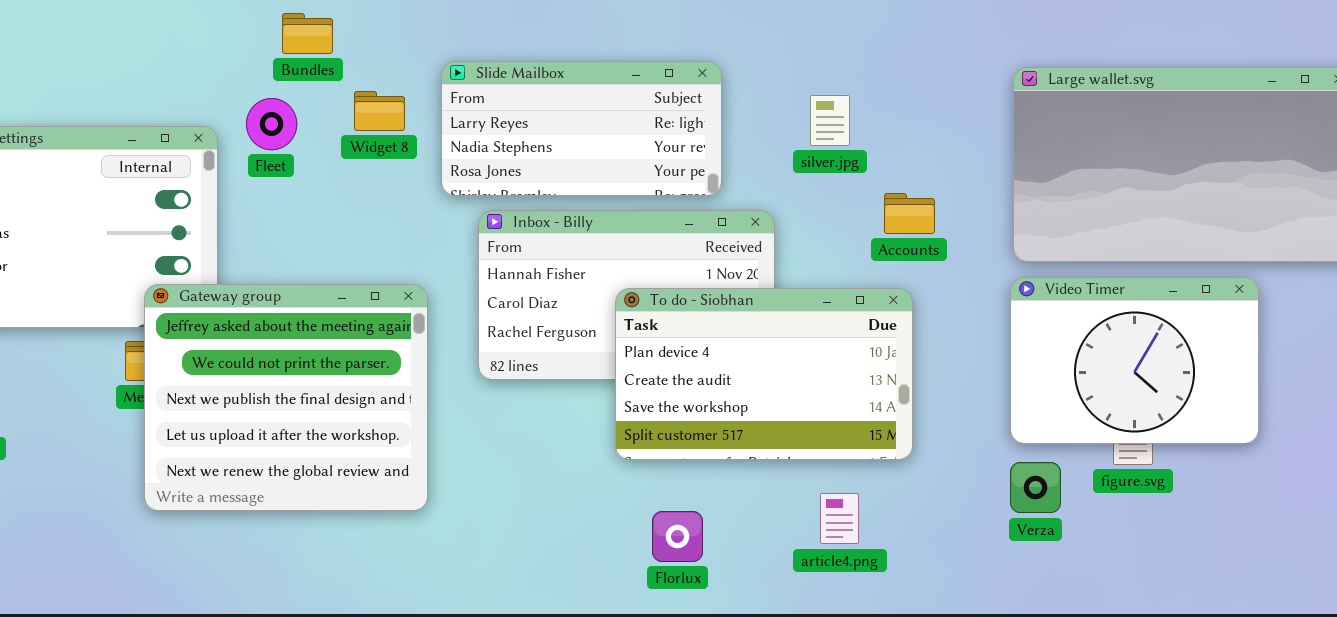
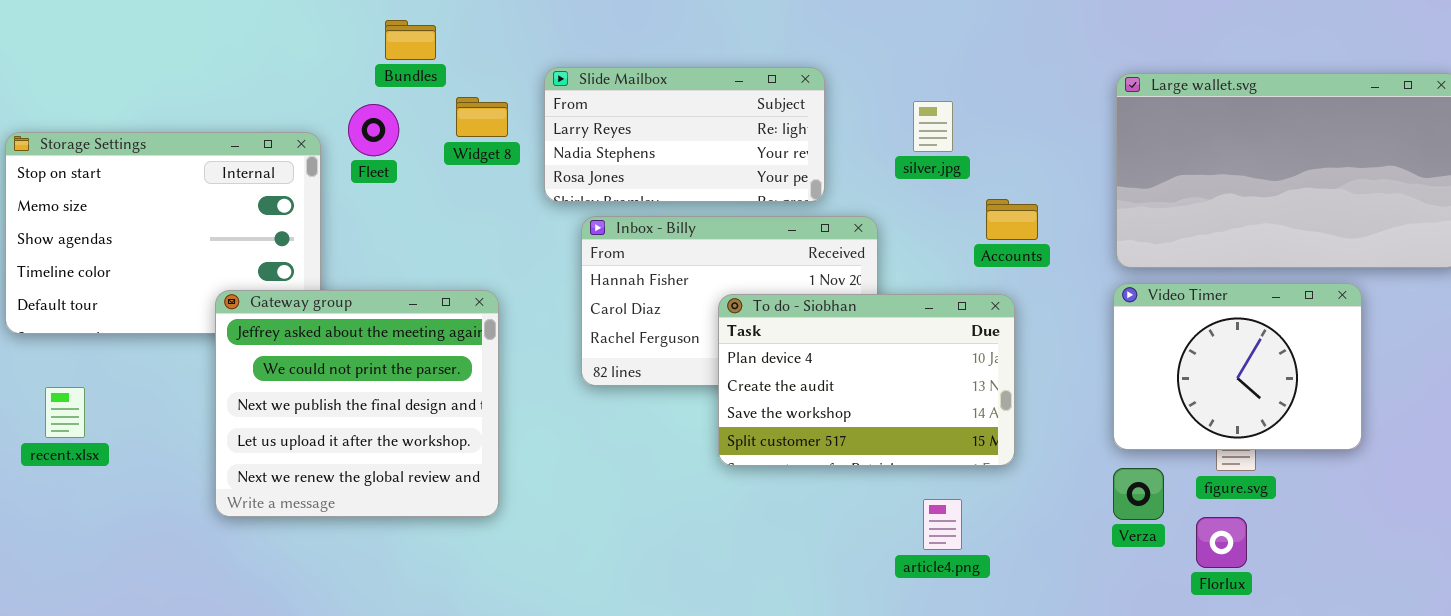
Gateway group: [144,284,428,511] -> [215,290,499,517], moved
Florlux: [652,511,703,562] -> [1196,517,1247,568], moved

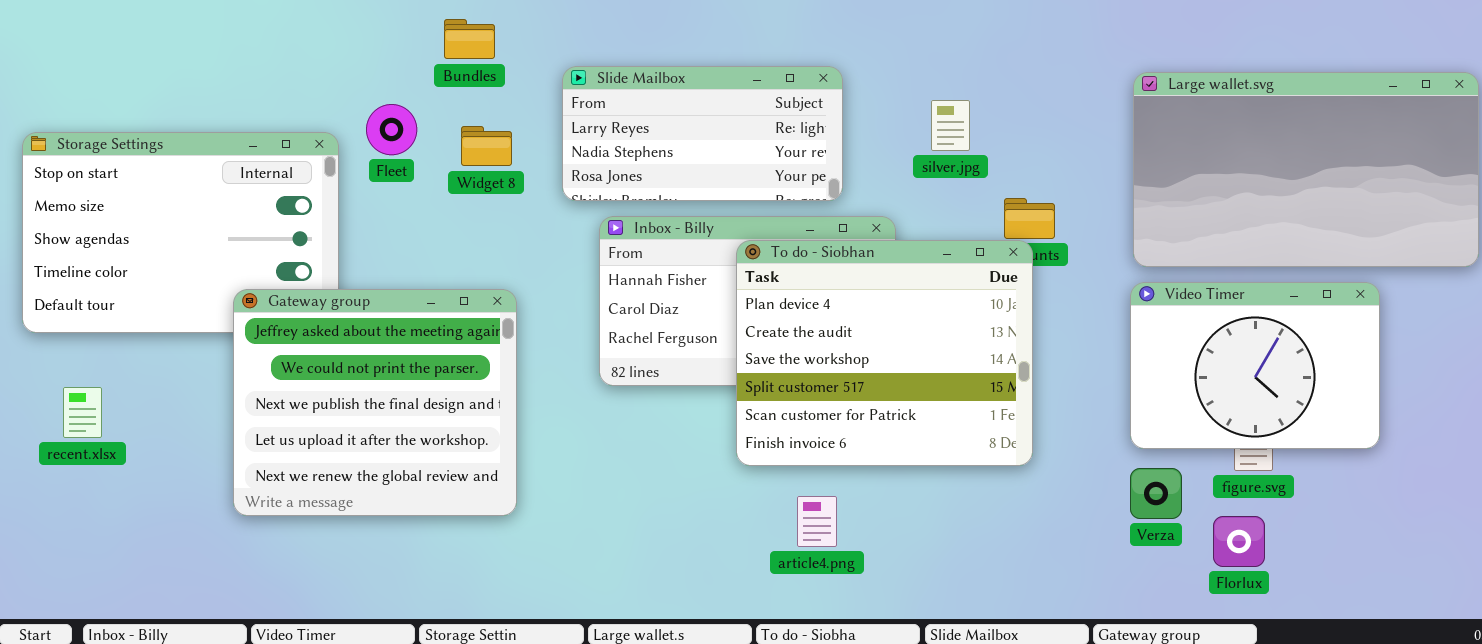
Bundles: [385,20,436,60] -> [444,19,495,59], moved
Widget 8: [456,97,508,137] -> [461,126,512,166], moved
To do - Siobhan: [718,294,1015,466] -> [736,240,1033,466], resized
article4.png: [923,499,962,550] -> [797,496,837,547], moved

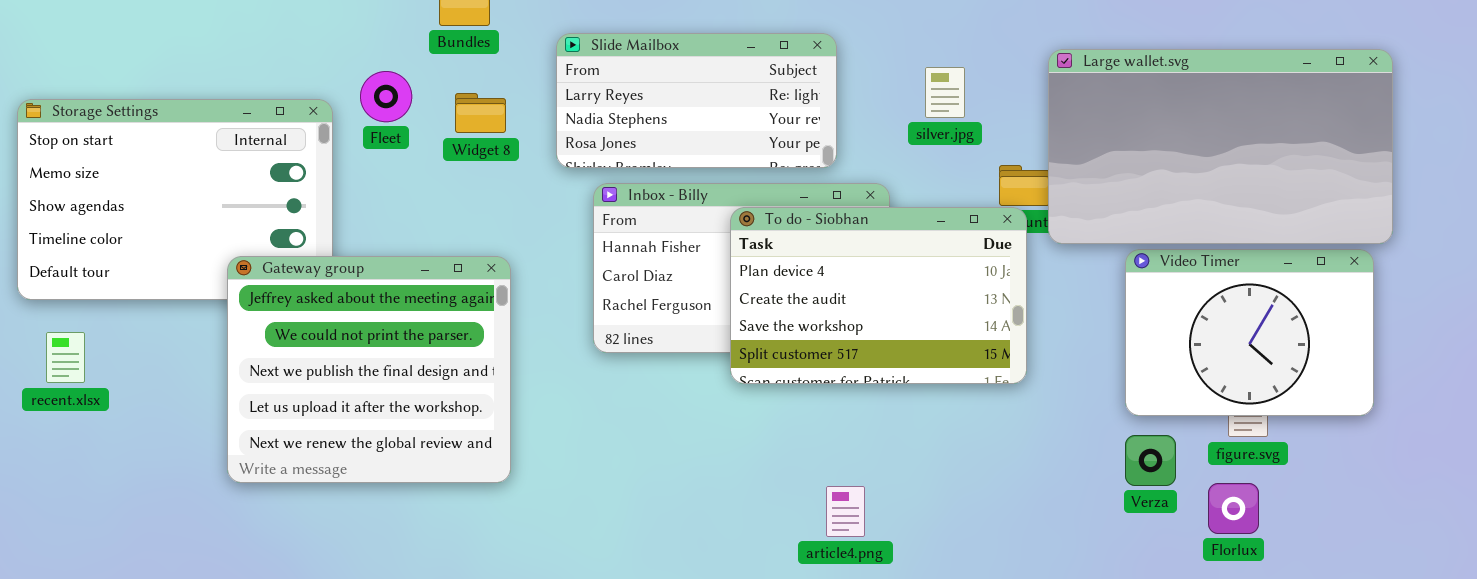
Large wallet.svg: [1133,72,1479,267] -> [1048,49,1393,244], moved
To do - Siobhan: [736,240,1033,466] -> [730,207,1027,384], resized
recent.xlsx: [63,387,102,438] -> [46,332,85,383], moved
article4.png: [797,496,837,547] -> [826,486,865,537], moved

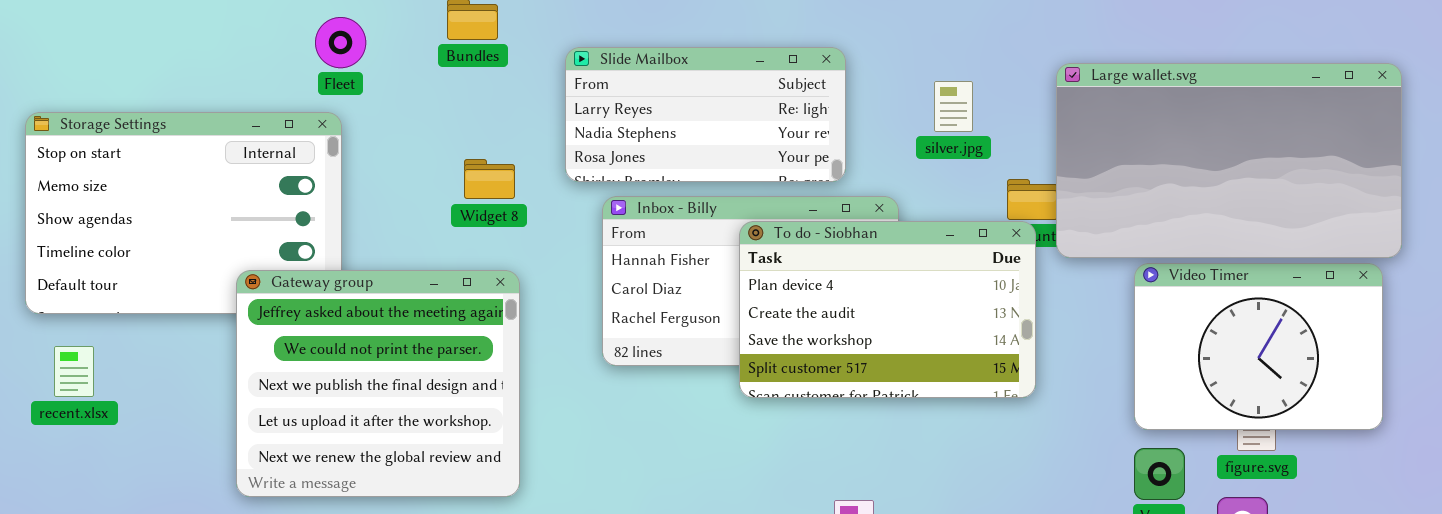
Fleet: [360,71,412,122] -> [315,17,366,68], moved
Widget 8: [455,93,506,133] -> [464,159,515,199], moved

